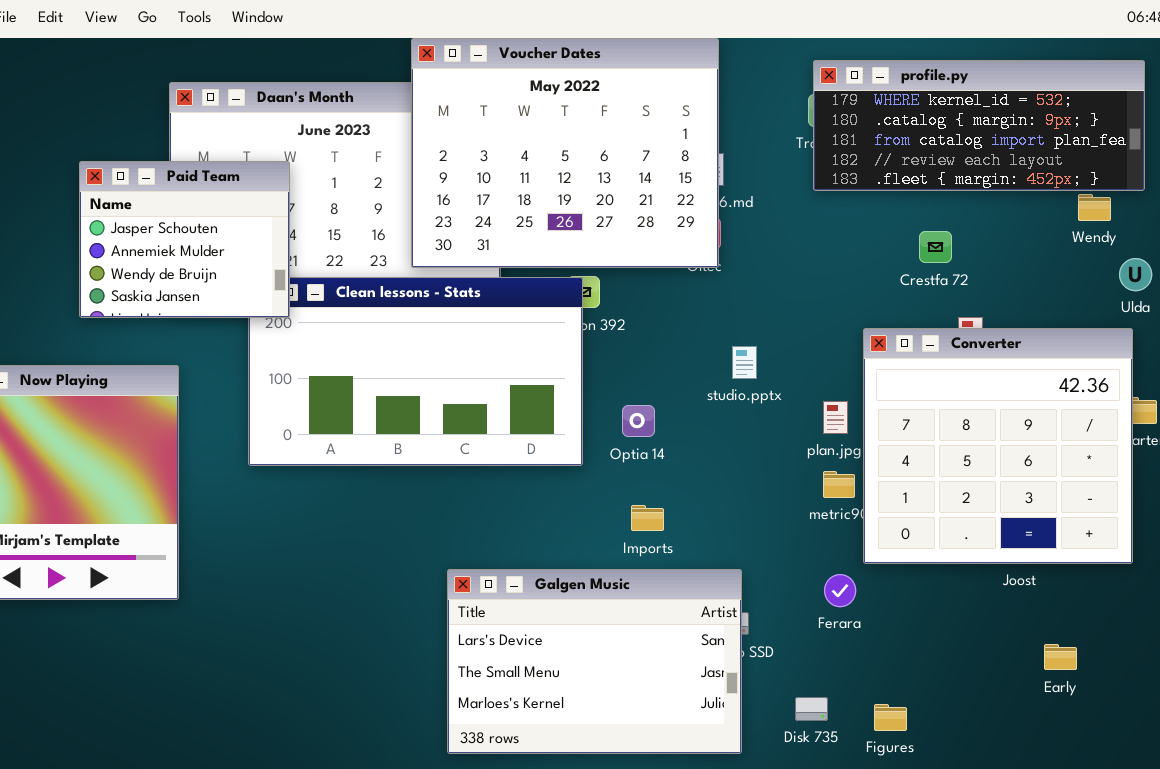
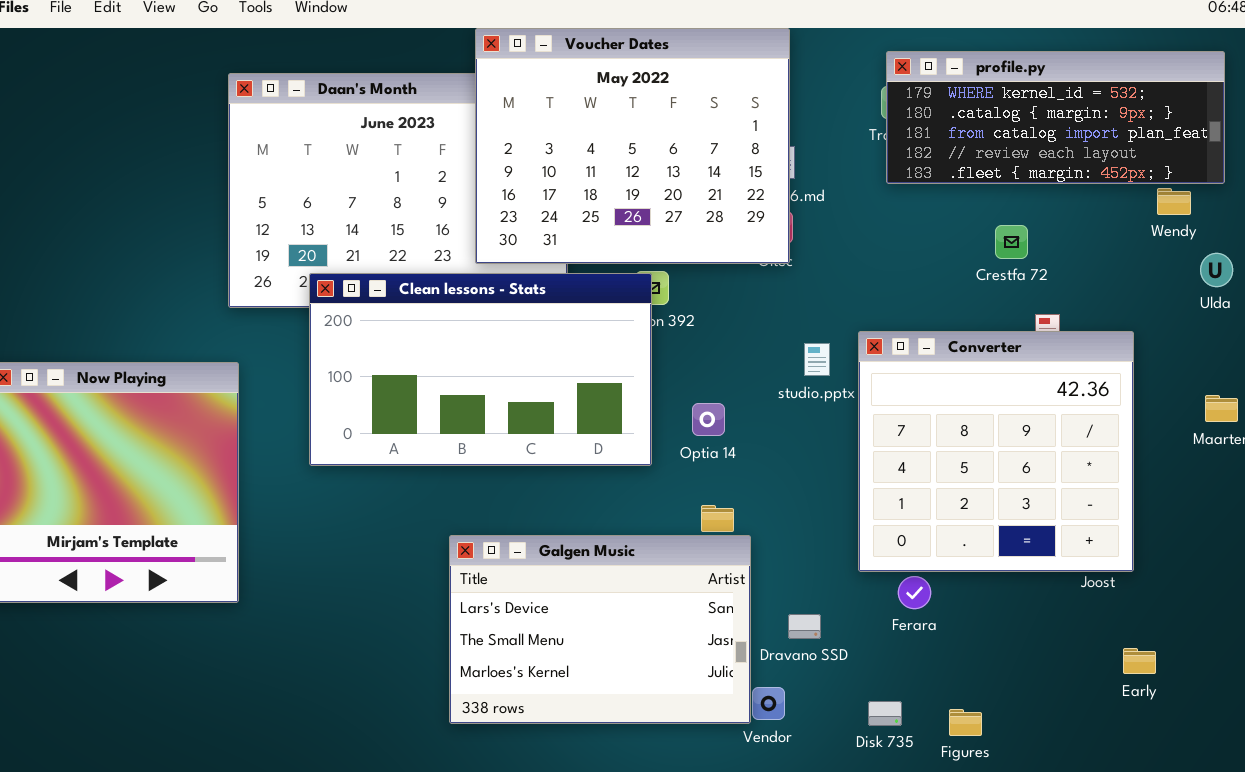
Paid Team: [79,161,290,318] -> none, closed
Converter: [863,328,1133,564] -> [858,331,1134,572], moved
Galgen Music: [447,569,742,754] -> [449,535,751,724], moved

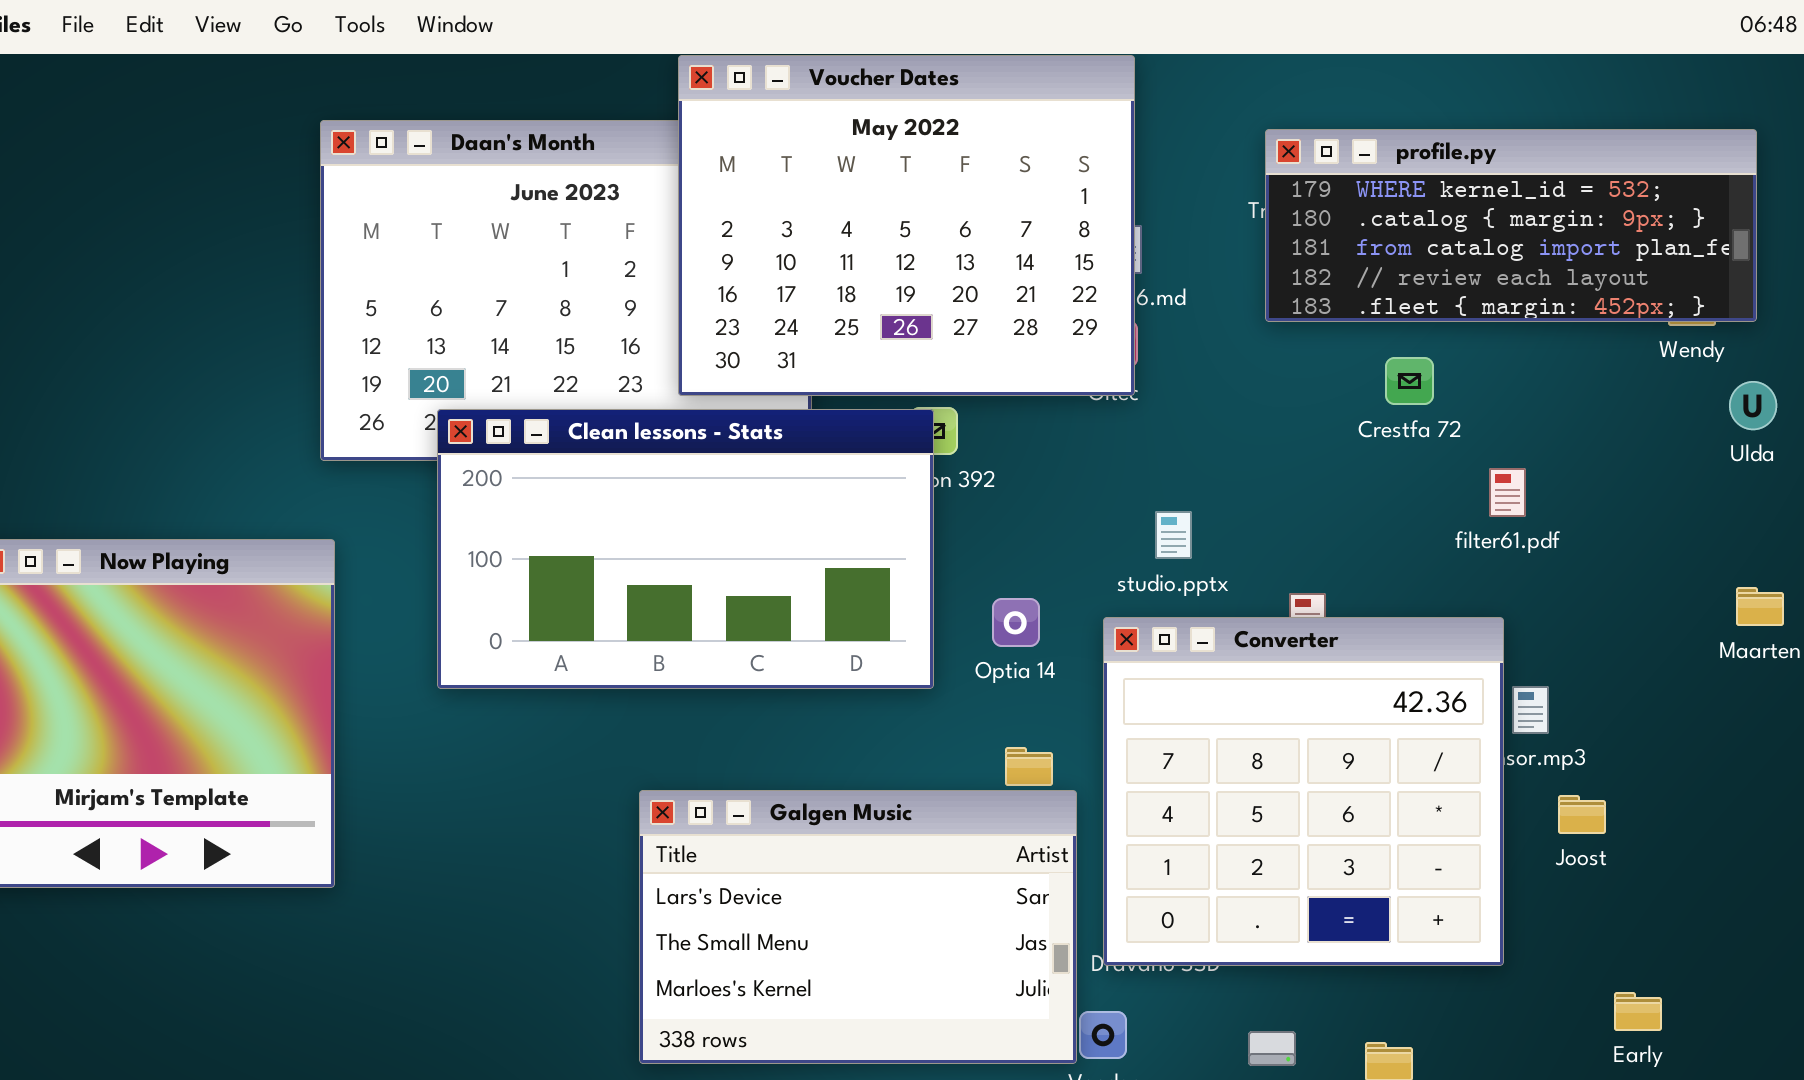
profile.py: [886,51,1225,184] -> [1265,129,1757,322], moved
Crestfa 72: [995,225,1028,259] -> [1385,357,1434,405], moved
Converter: [858,331,1134,572] -> [1103,617,1504,966], moved
Early: [1123,648,1156,674] -> [1614,992,1662,1031], moved

